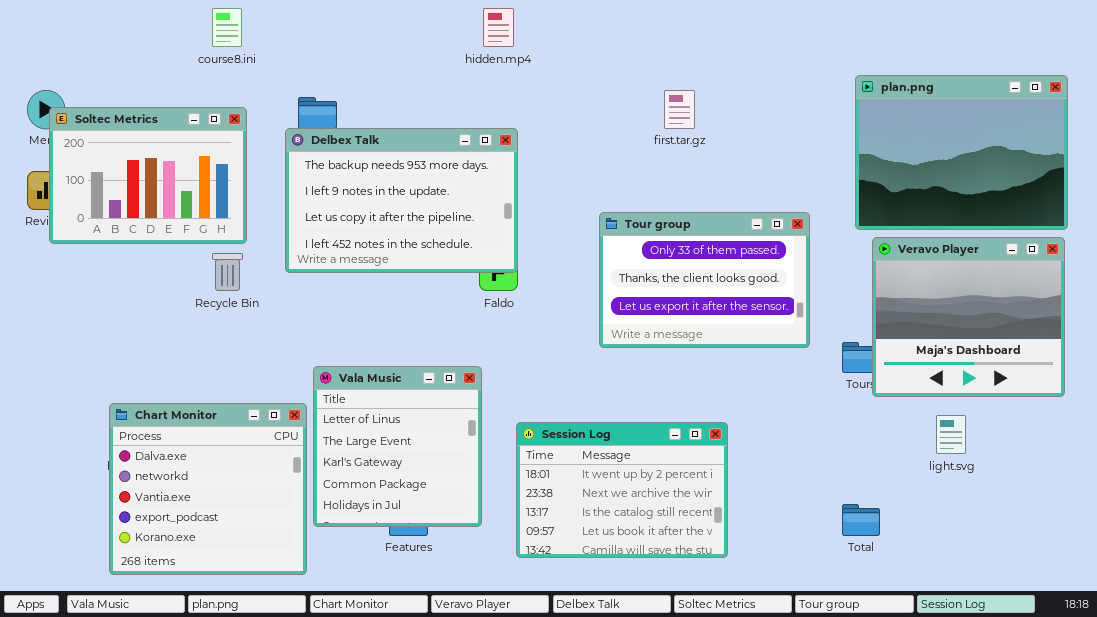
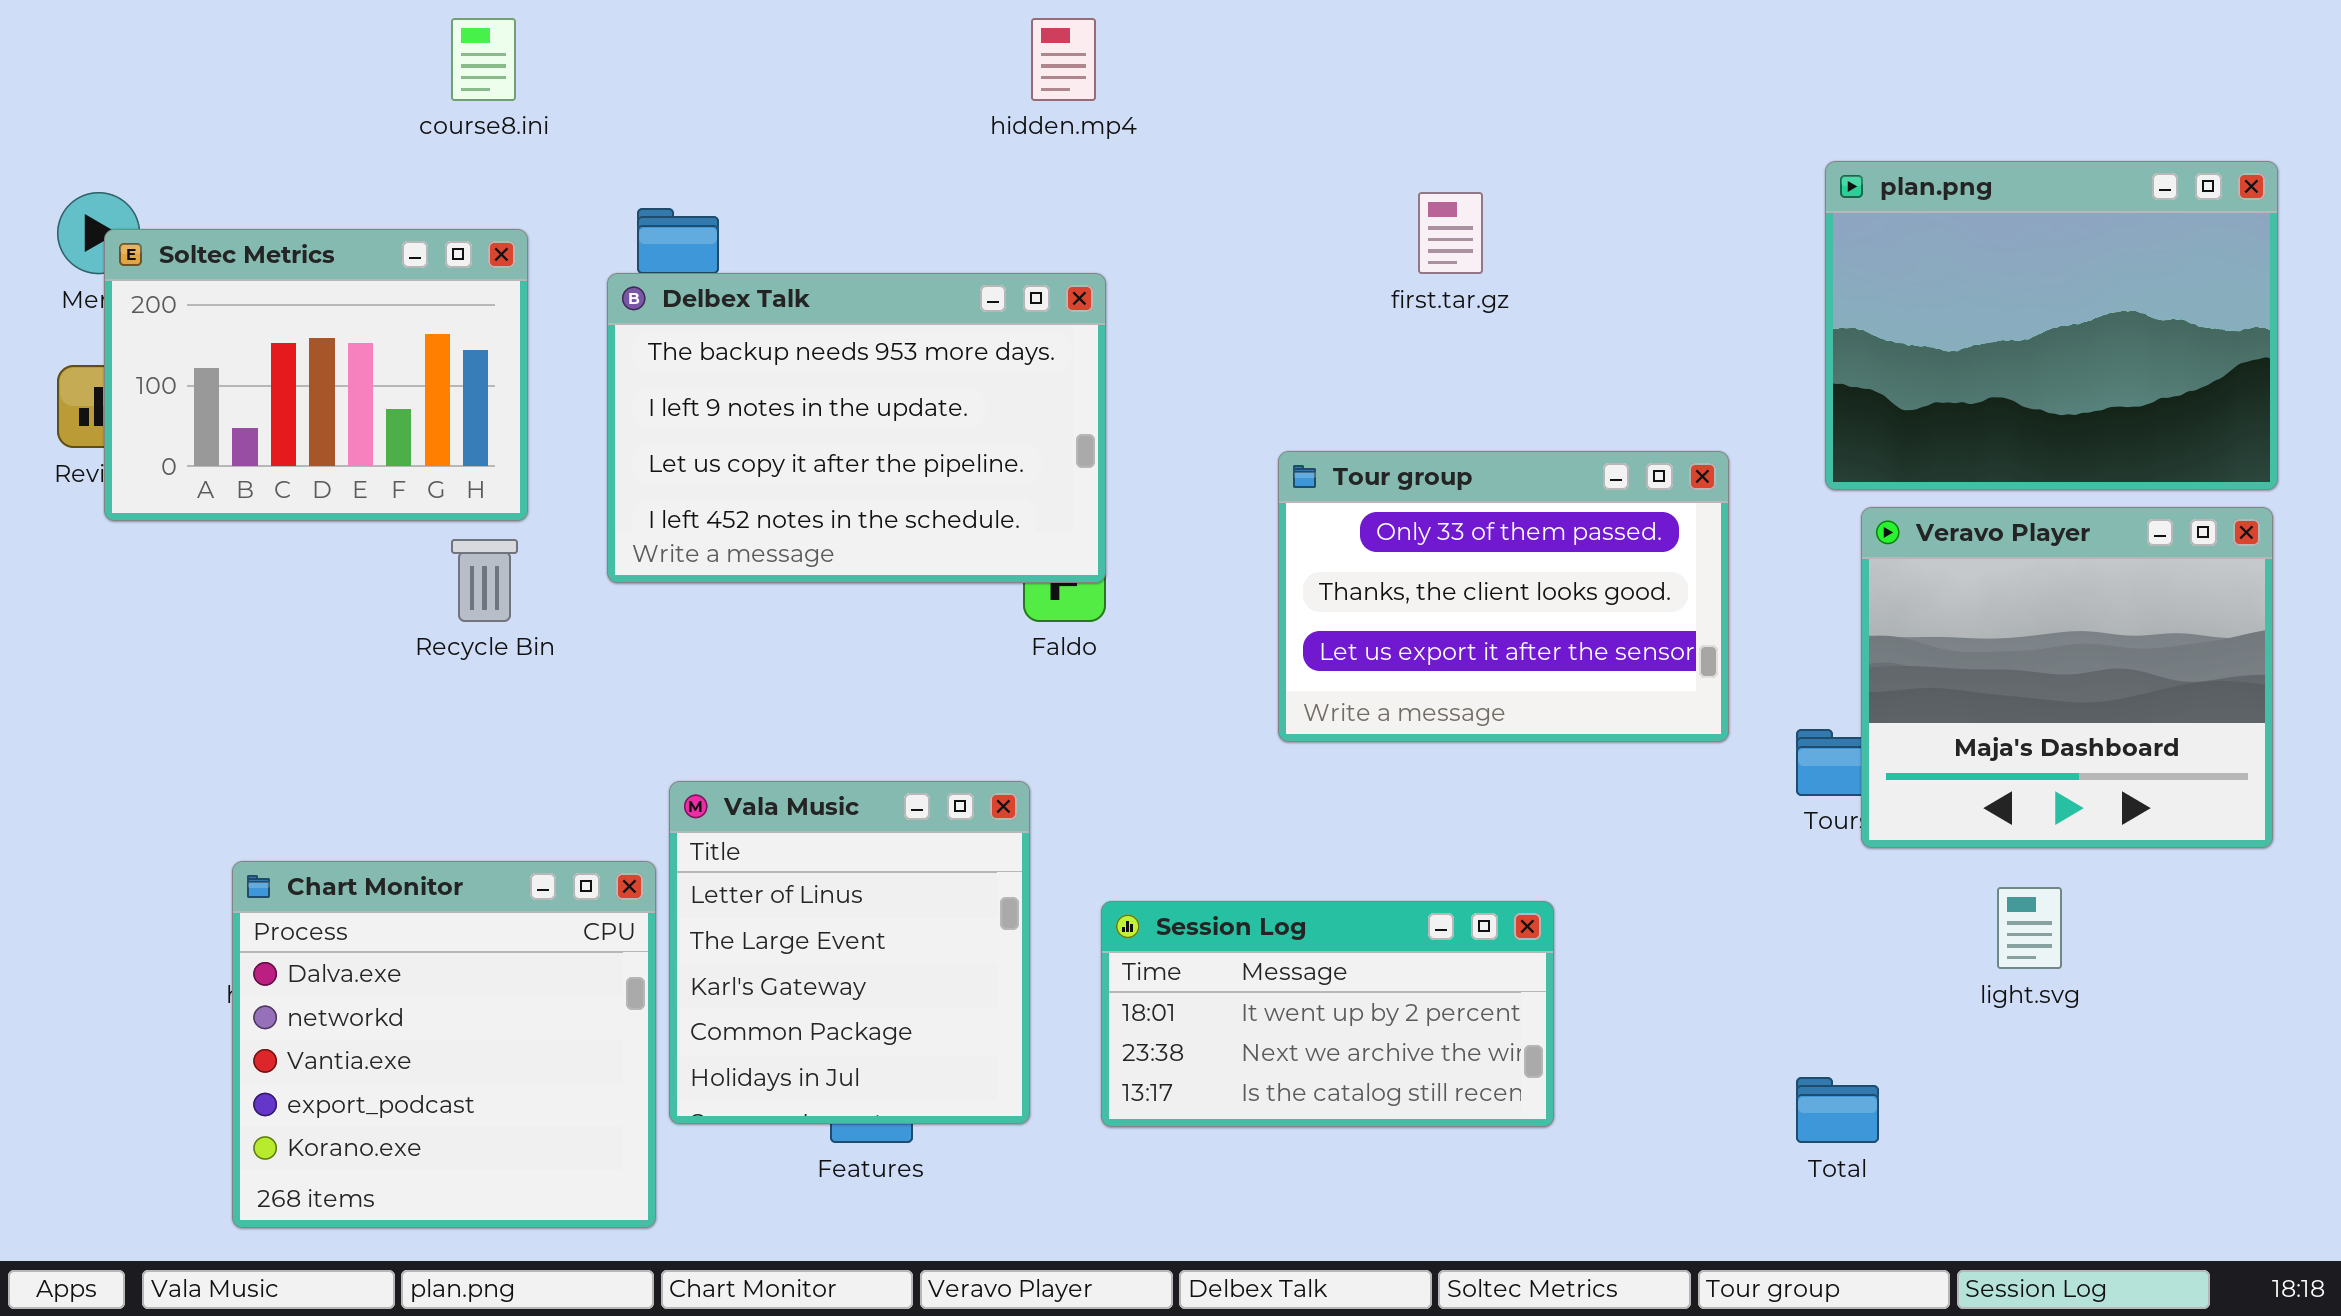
Session Log: [516,422,728,558] -> [1101,901,1554,1127], resized

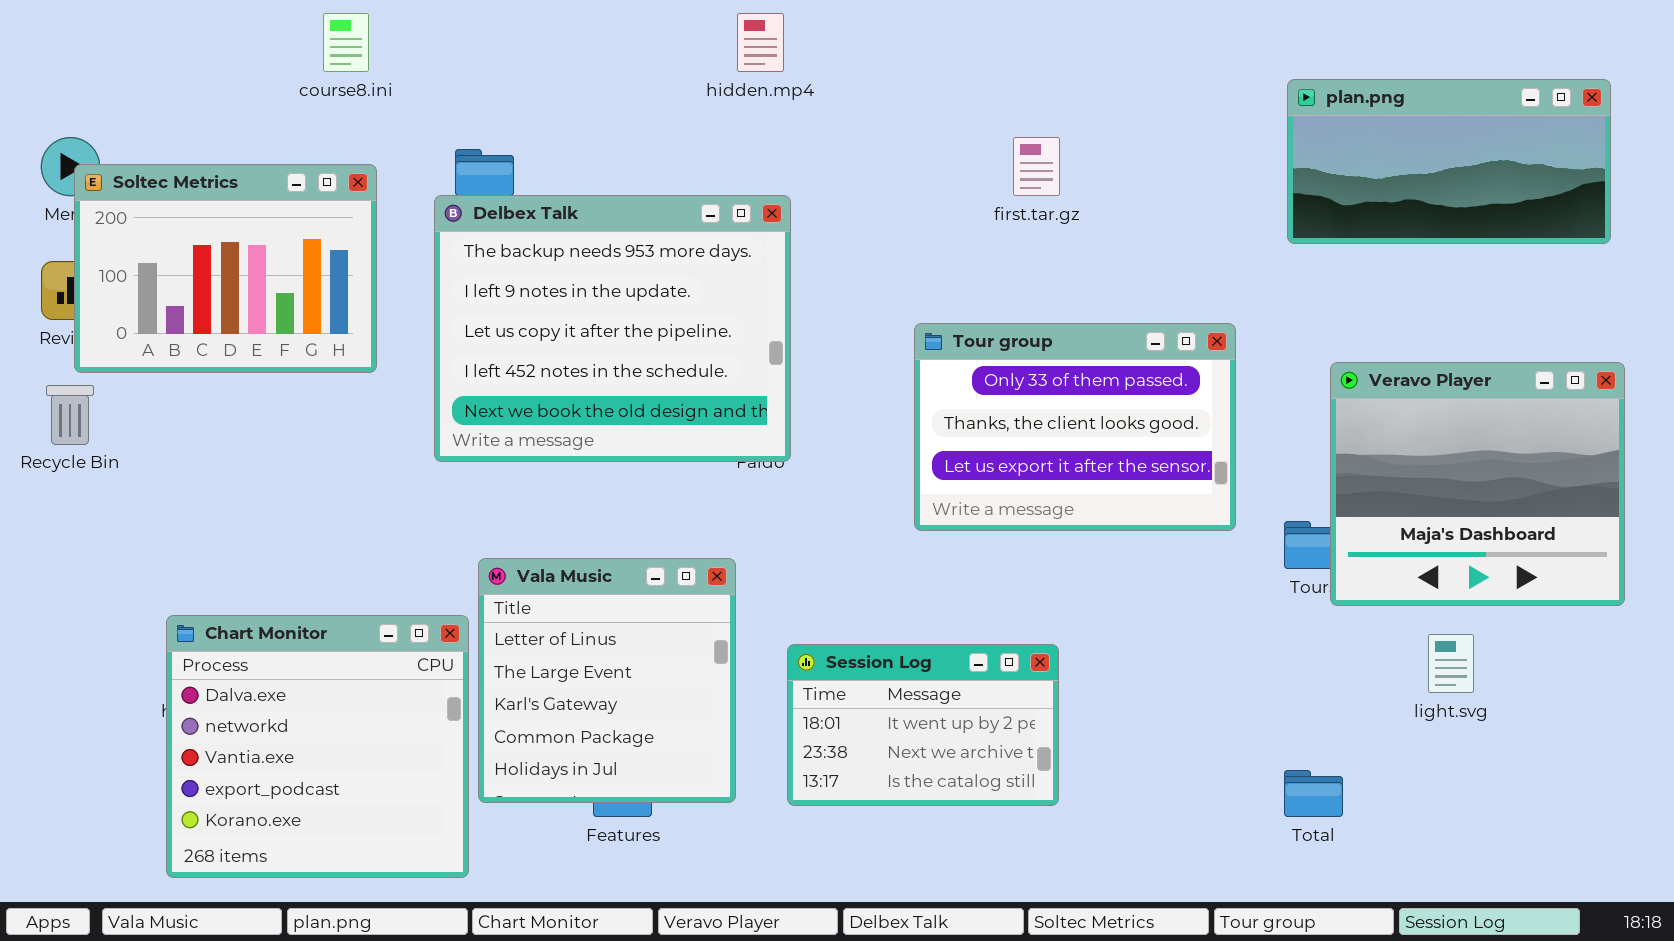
plan.png: [1825,161,2278,490] -> [1287,79,1611,244], moved, resized
Delbex Talk: [607,273,1106,583] -> [434,195,791,462], resized
Recycle Bin: [451,539,518,622] -> [46,385,94,445], moved
Session Log: [1101,901,1554,1127] -> [787,644,1059,806], resized

